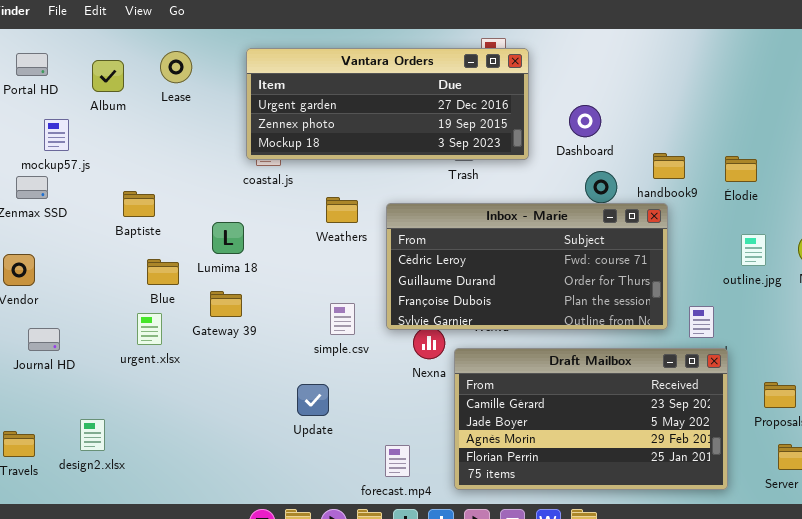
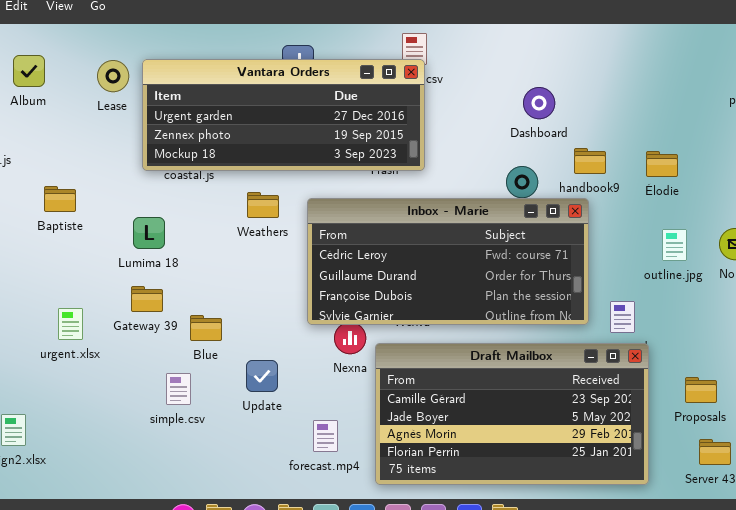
Vantara Orders: [246,48,529,160] -> [142,59,425,171], moved
Lease: [160,51,192,83] -> [97,60,129,92], moved
Dashboard: [569,105,601,137] -> [523,87,555,119], moved
Blue: [147,259,179,285] -> [190,315,222,341], moved
simple.csv: [330,303,355,335] -> [166,373,191,405], moved
Update: [297,384,329,416] -> [246,360,278,392], moved
forecast.mp4: [385,445,410,477] -> [313,420,338,452], moved

